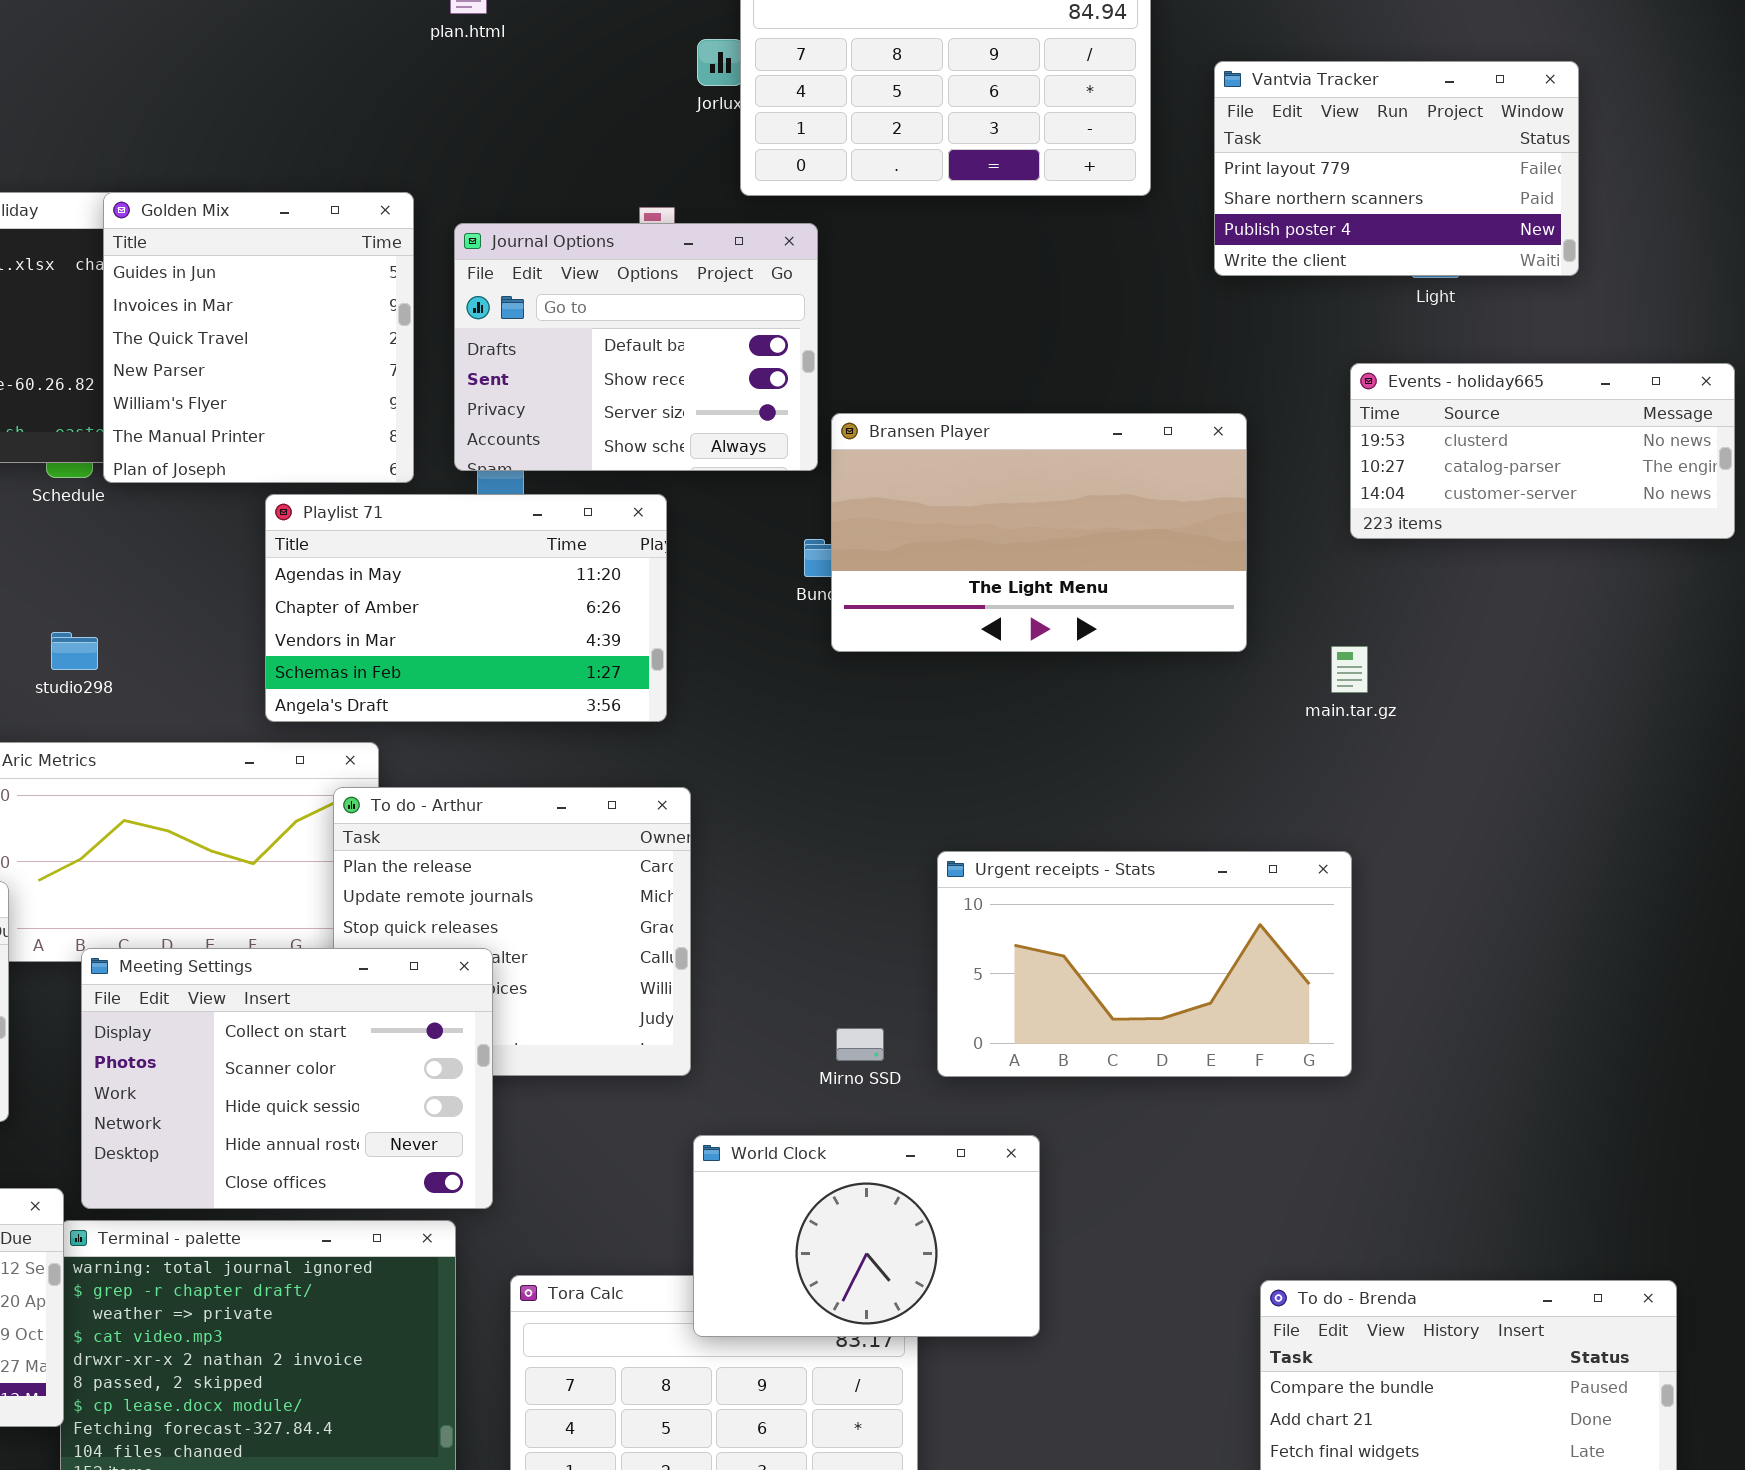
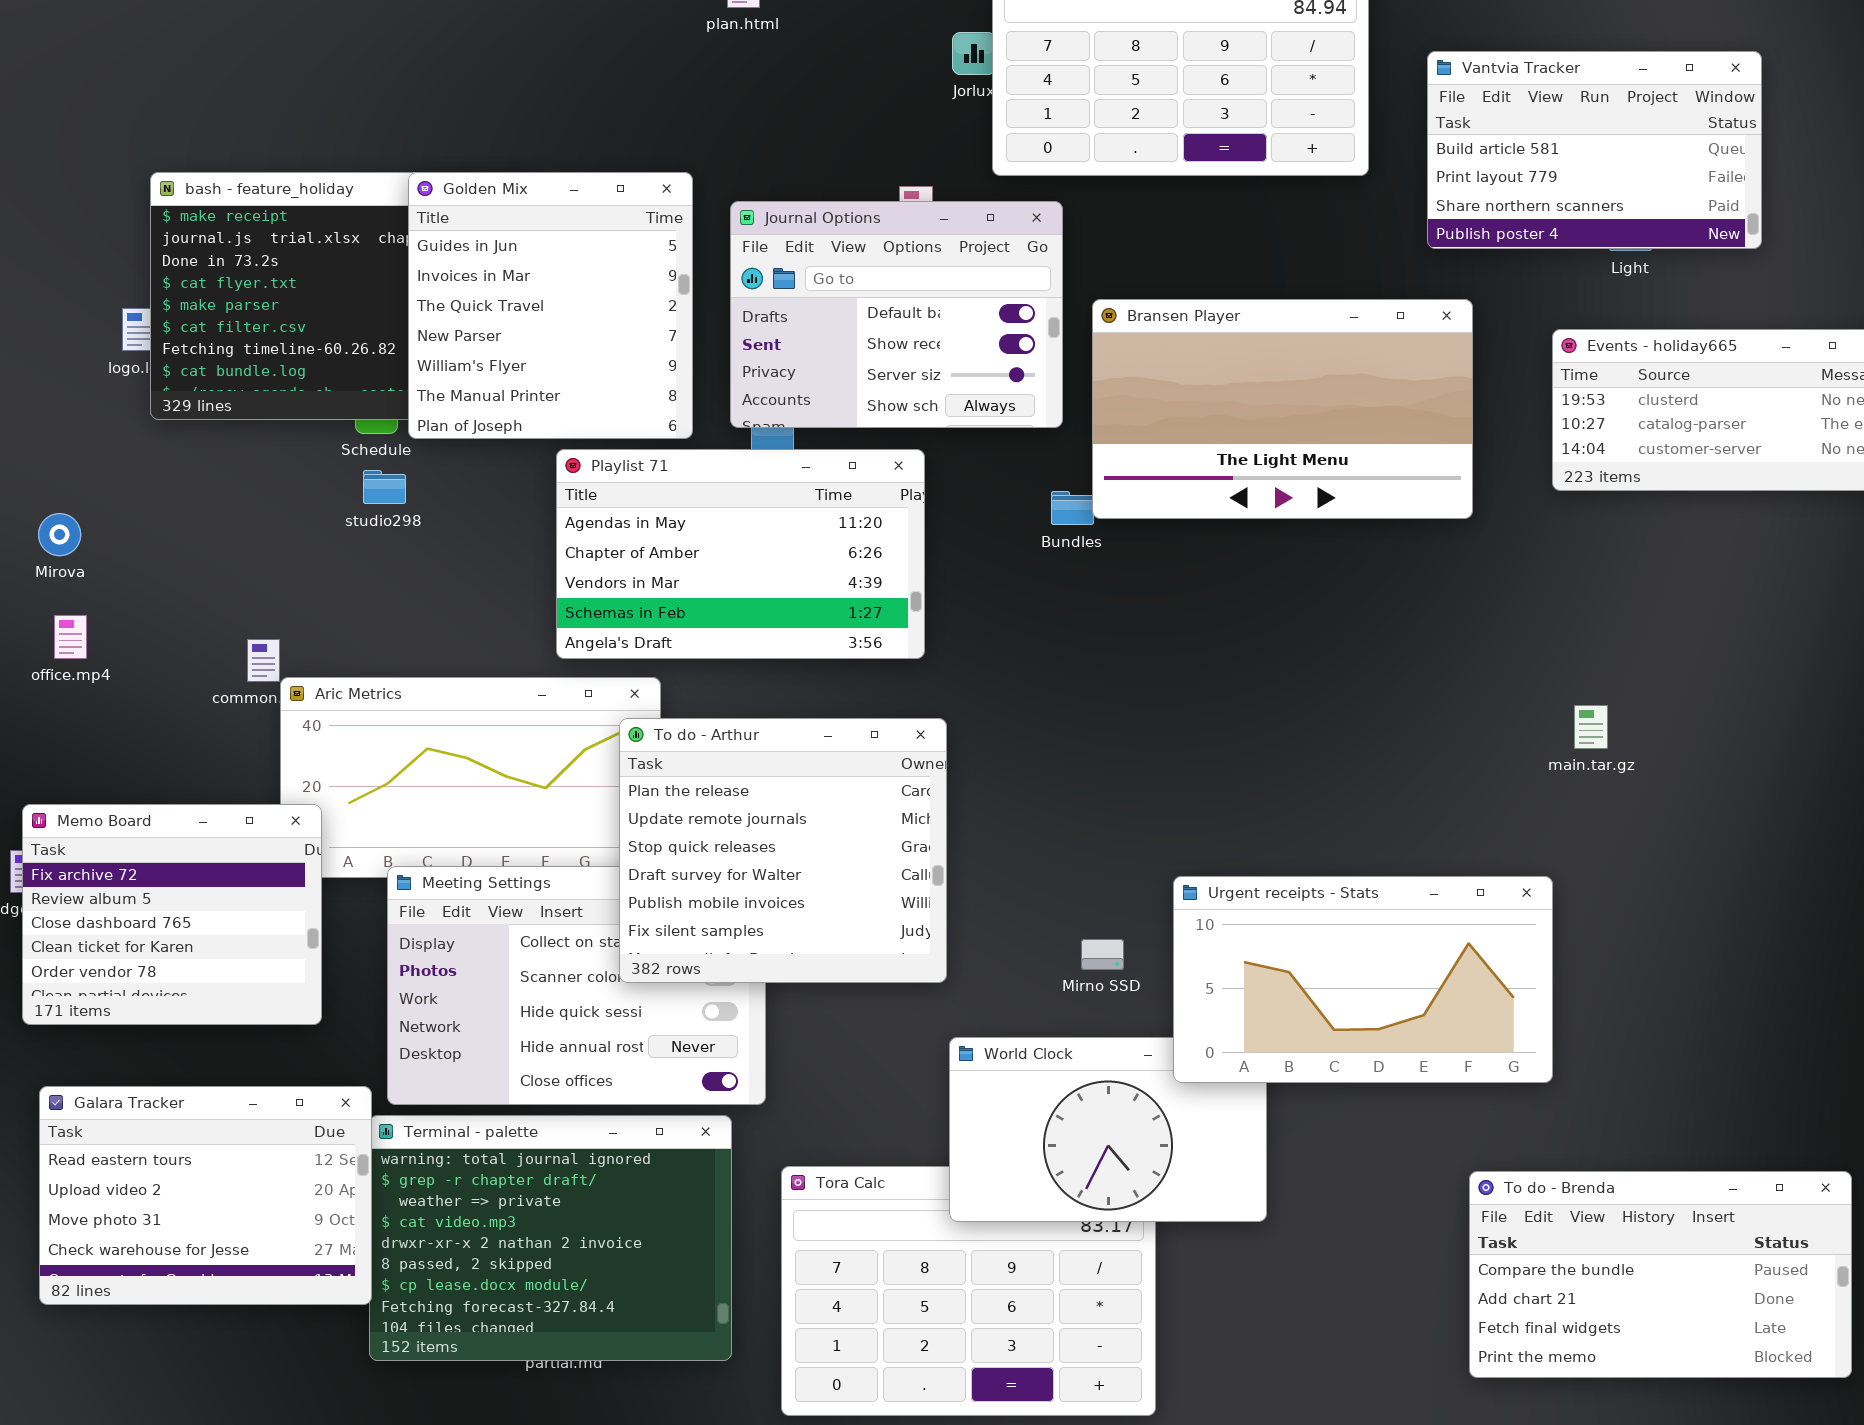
Vantvia Tracker: [1214,61,1579,276] -> [1427,51,1762,249], scrolled up 1 row
Bransen Player: [831,413,1247,652] -> [1092,299,1473,519], moved
studio298: [51,632,98,670] -> [363,470,406,504], moved
main.tar.gz: [1331,646,1368,693] -> [1574,705,1608,749], moved
To do - Arthur: [333,787,691,1076] -> [619,718,947,983], raised
Urgent receipts - Stats: [937,851,1352,1077] -> [1173,876,1553,1083], moved

